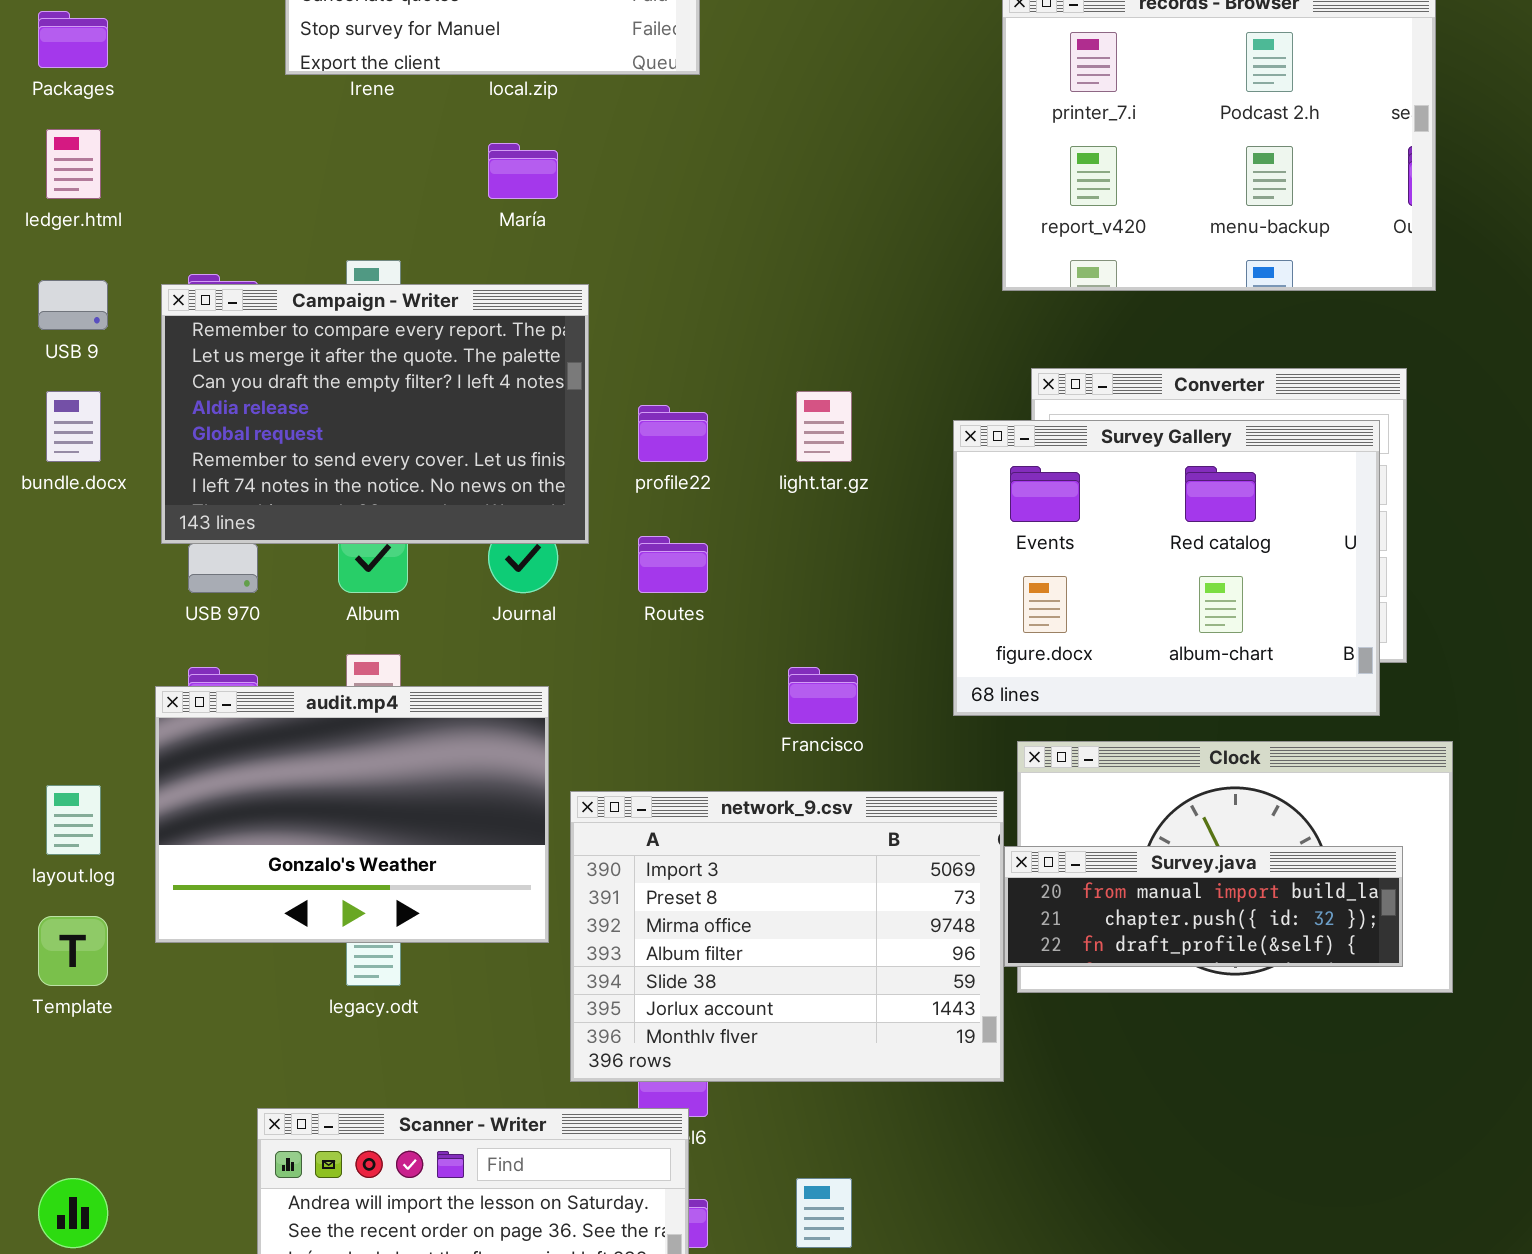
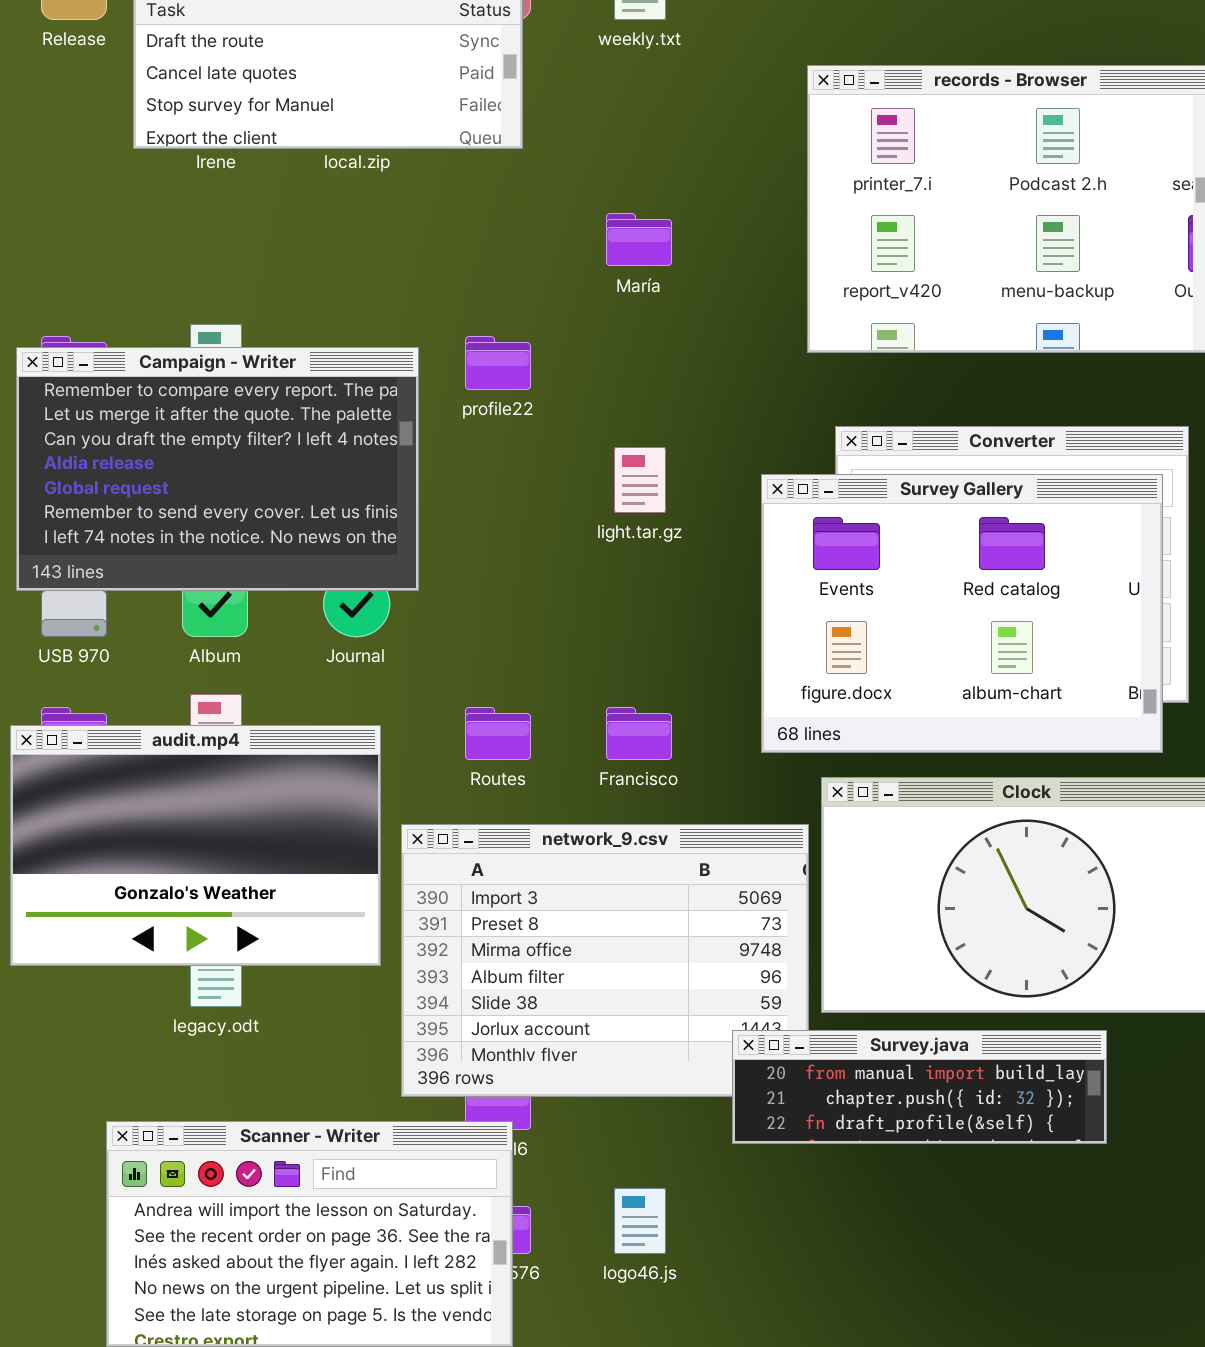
María: [488,143,558,199] -> [606,213,672,266], moved
profile22: [638,405,708,462] -> [465,336,531,390], moved
Routes: [638,536,708,593] -> [465,707,531,760], moved
Survey.java: [1004,846,1403,967] -> [732,1030,1107,1144], moved

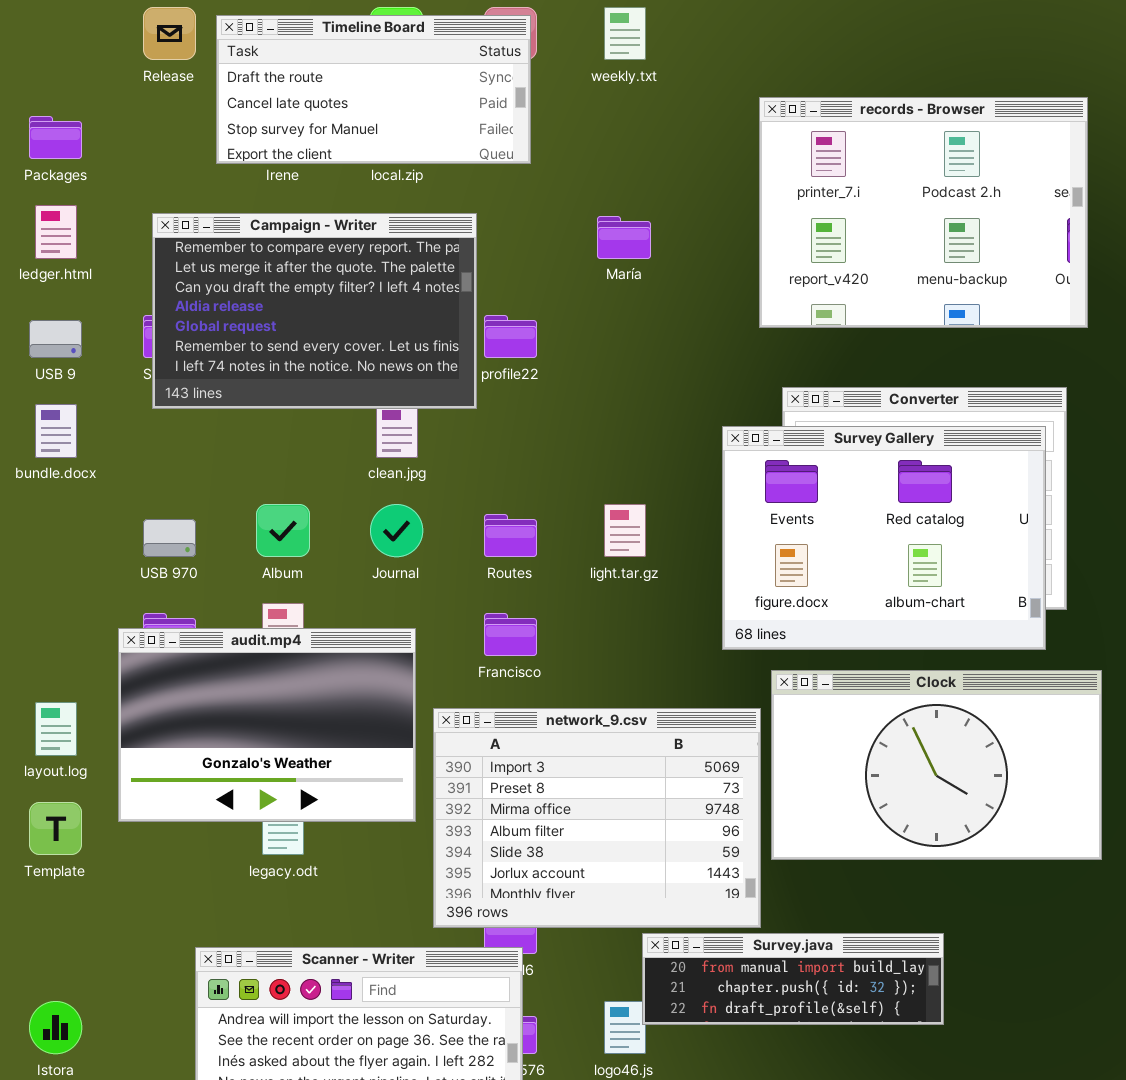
Campaign - Writer: [16,347,419,591] -> [152,213,477,409], moved
light.tar.gz: [614,447,666,513] -> [604,504,646,557], moved
Routes: [465,707,531,760] -> [484,514,537,557], moved
Francisco: [606,707,672,760] -> [484,613,537,656], moved
Survey.java: [732,1030,1107,1144] -> [642,933,944,1025], moved

